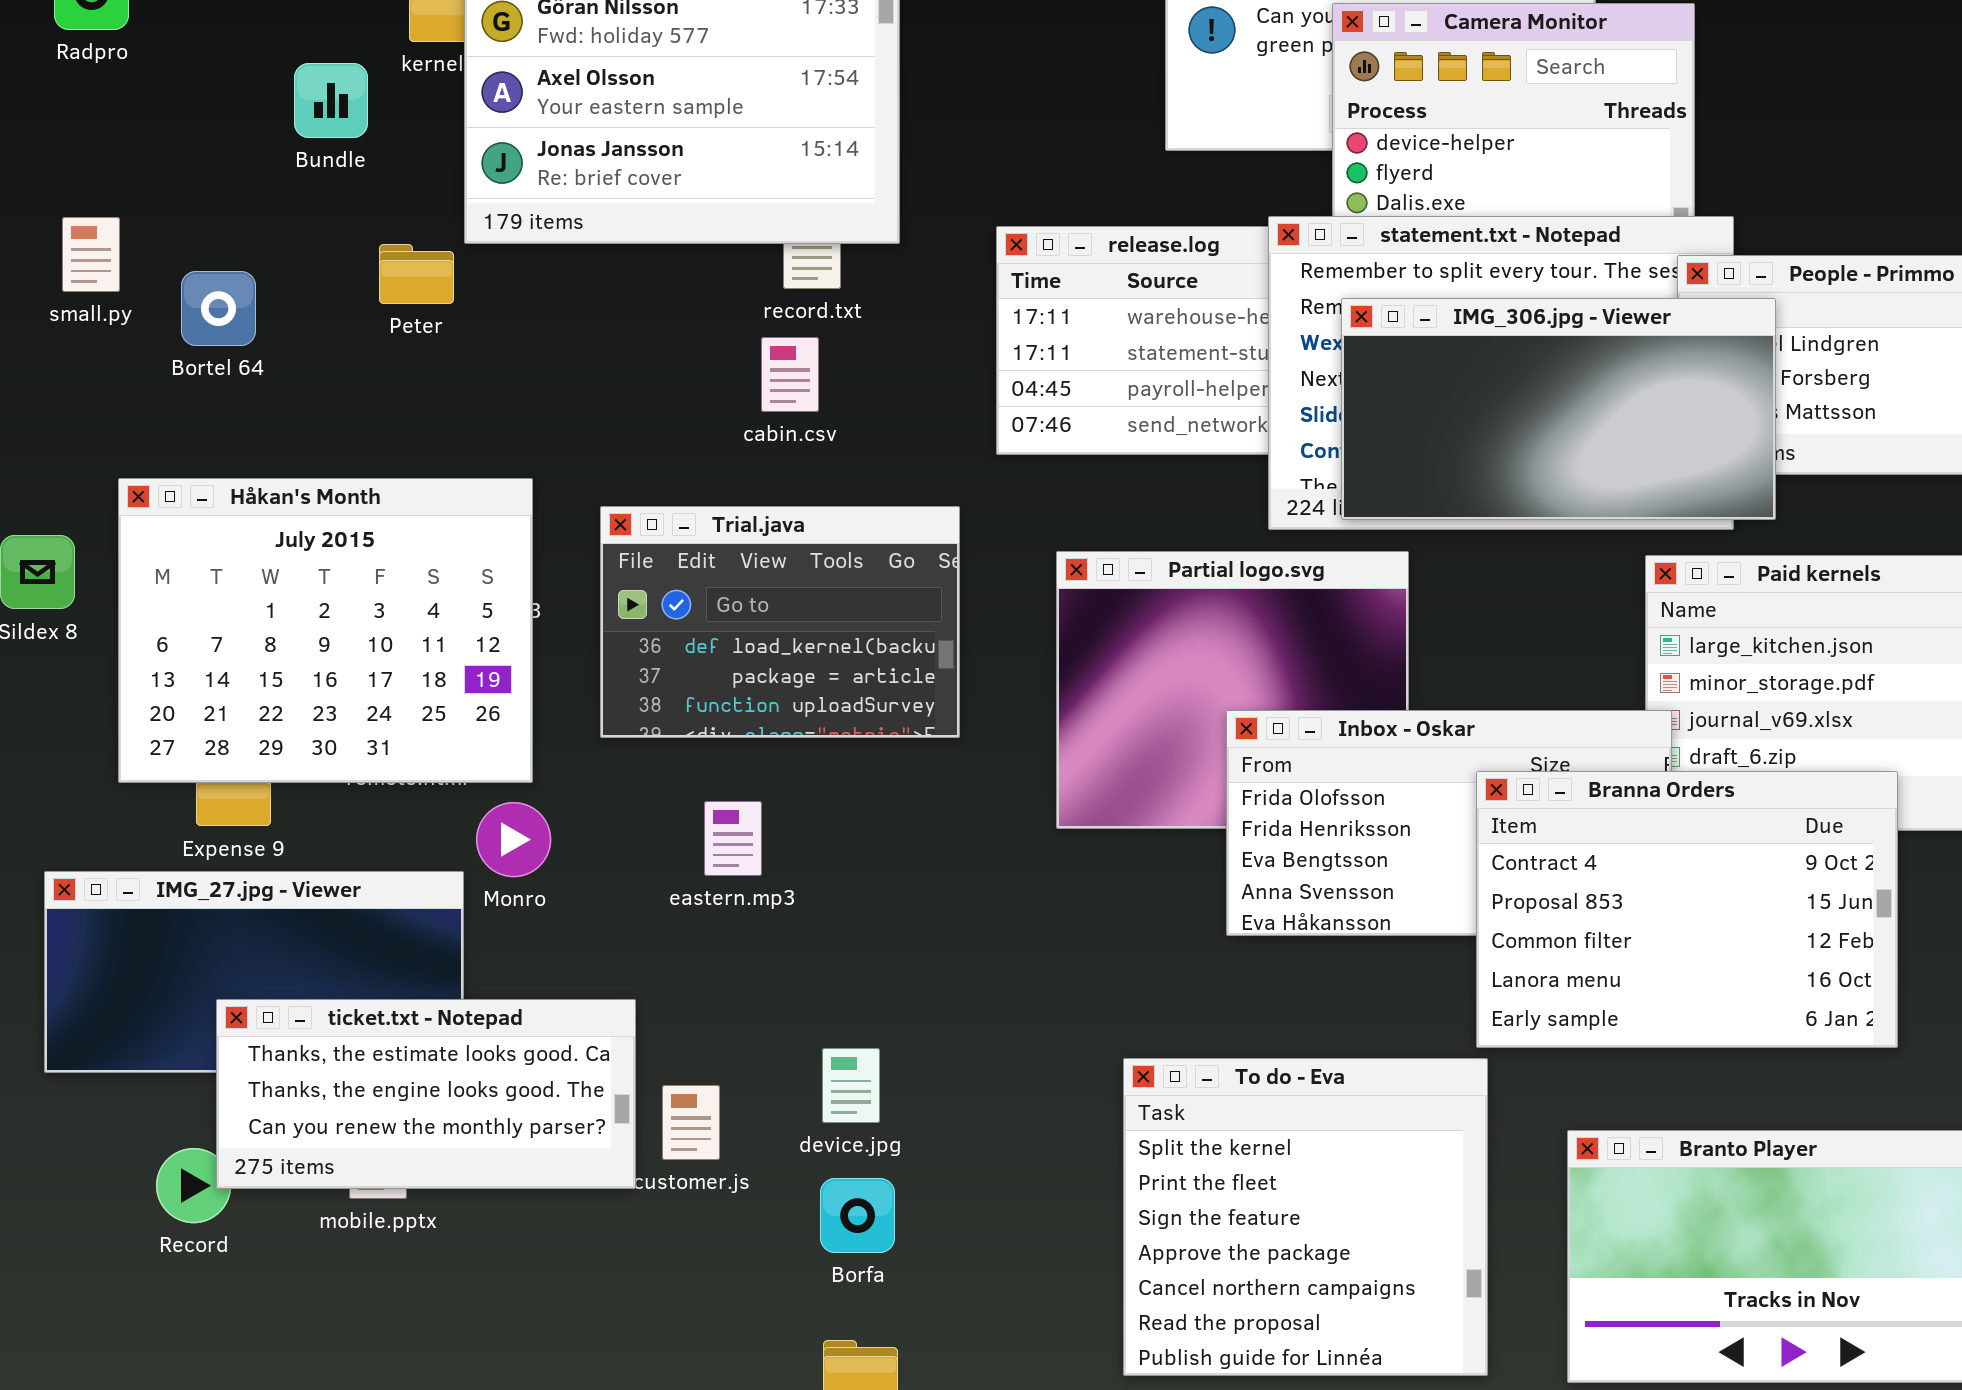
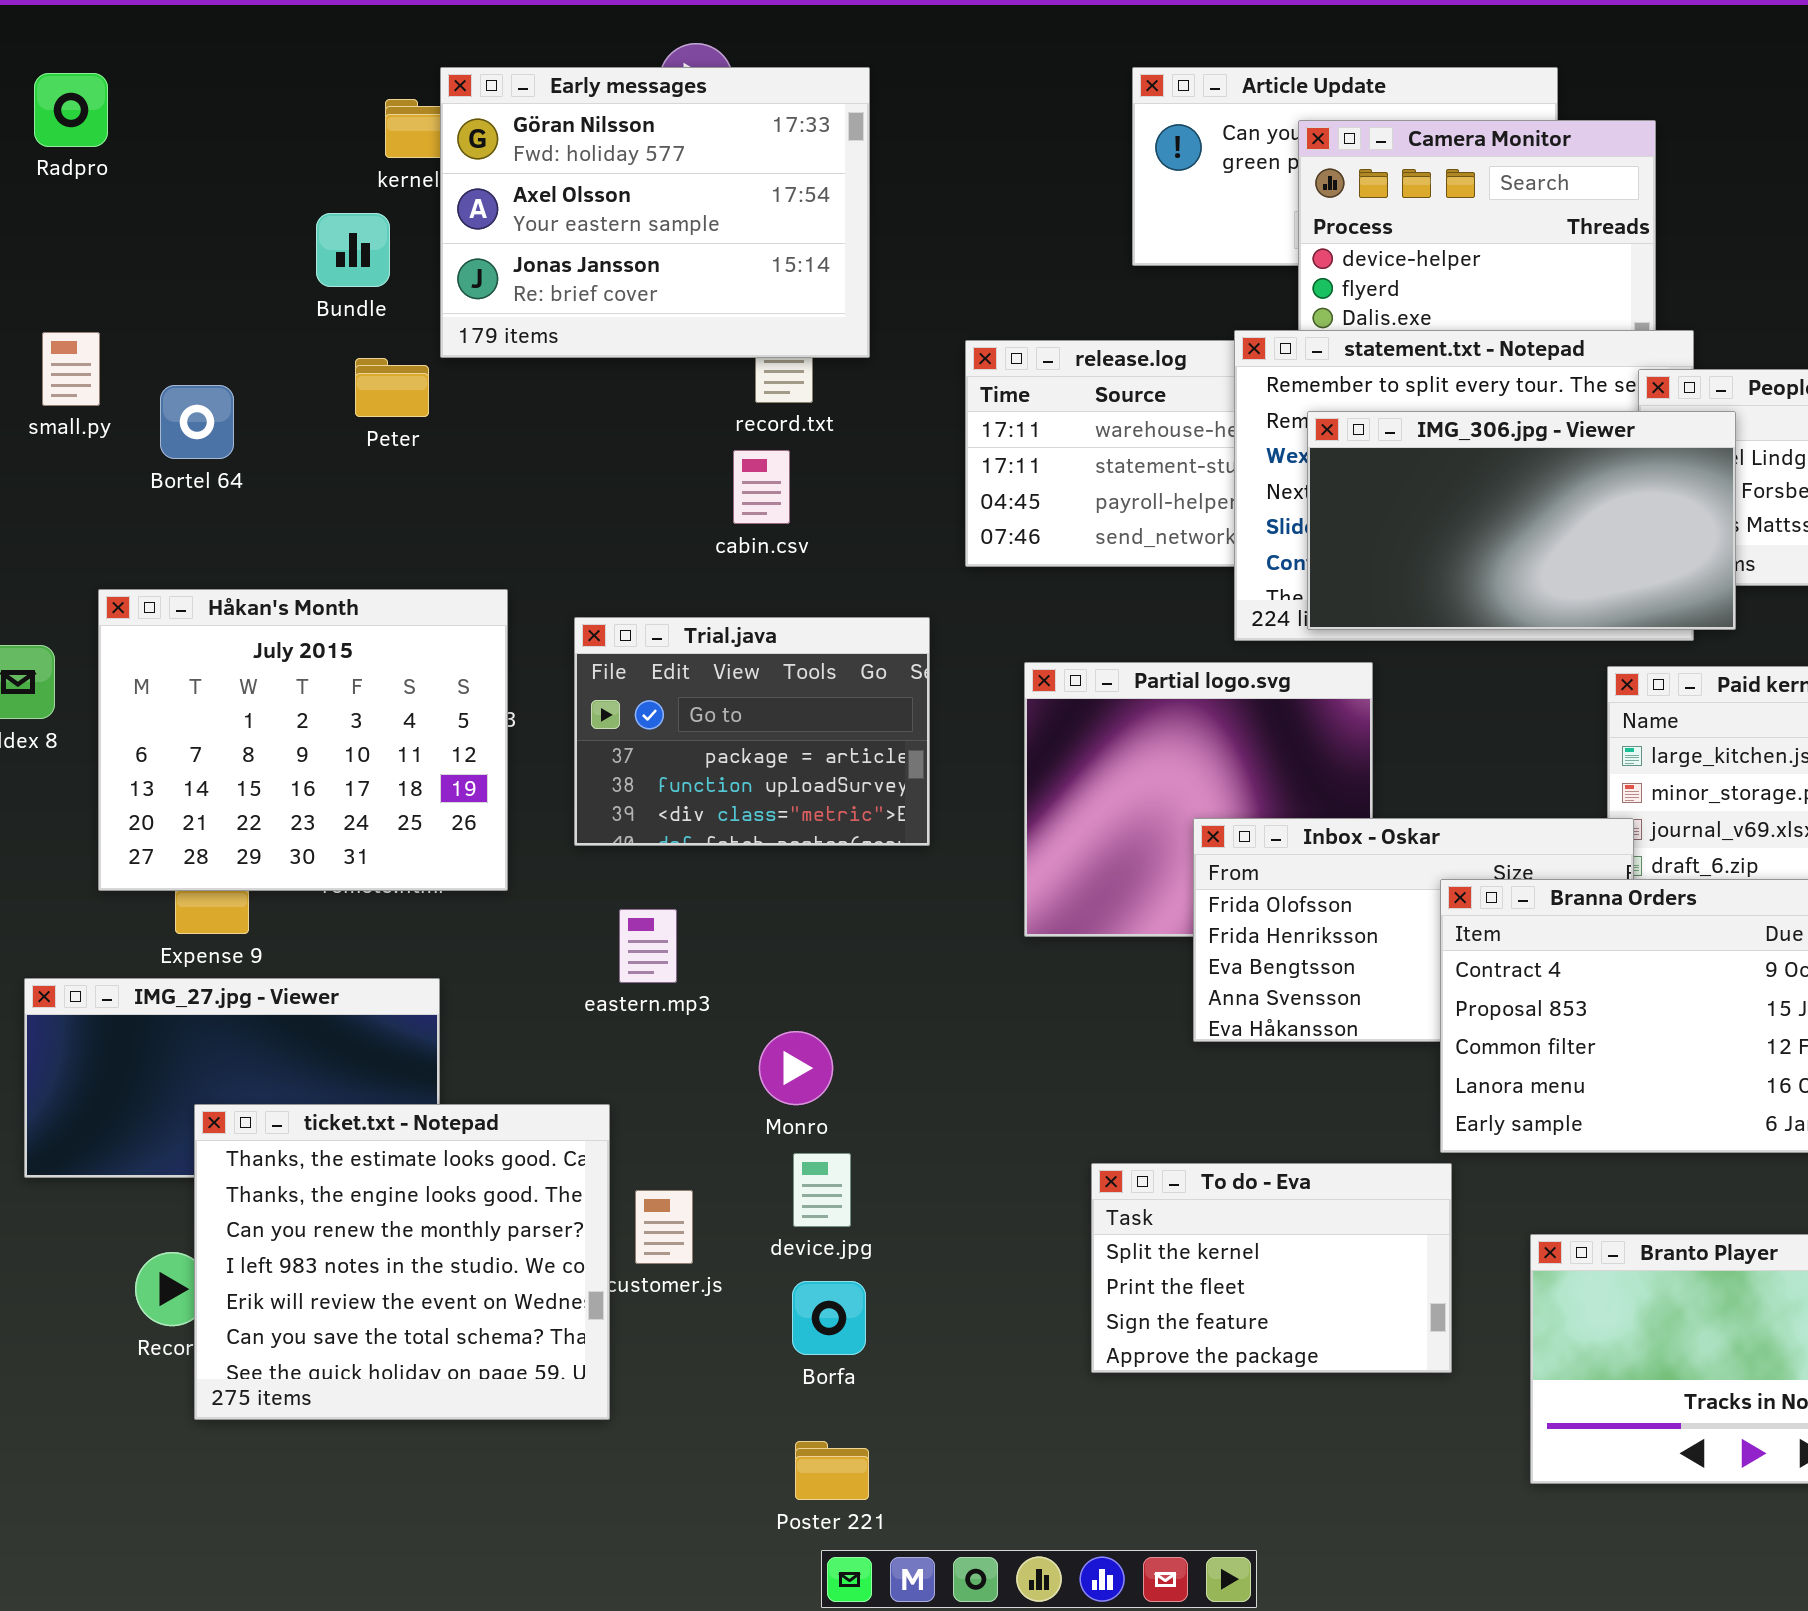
Bundle: [294,63,368,138] -> [316,213,390,287], moved
Trial.java: [600,506,960,738] -> [574,617,930,846], scrolled down 1 row
eastern.mp3: [704,801,762,876] -> [619,909,677,983], moved
Monro: [476,802,551,877] -> [759,1031,833,1105], moved
ticket.txt - Notepad: [216,999,636,1189] -> [194,1104,610,1420], resized
To do - Eva: [1123,1058,1488,1376] -> [1091,1163,1452,1373], resized

